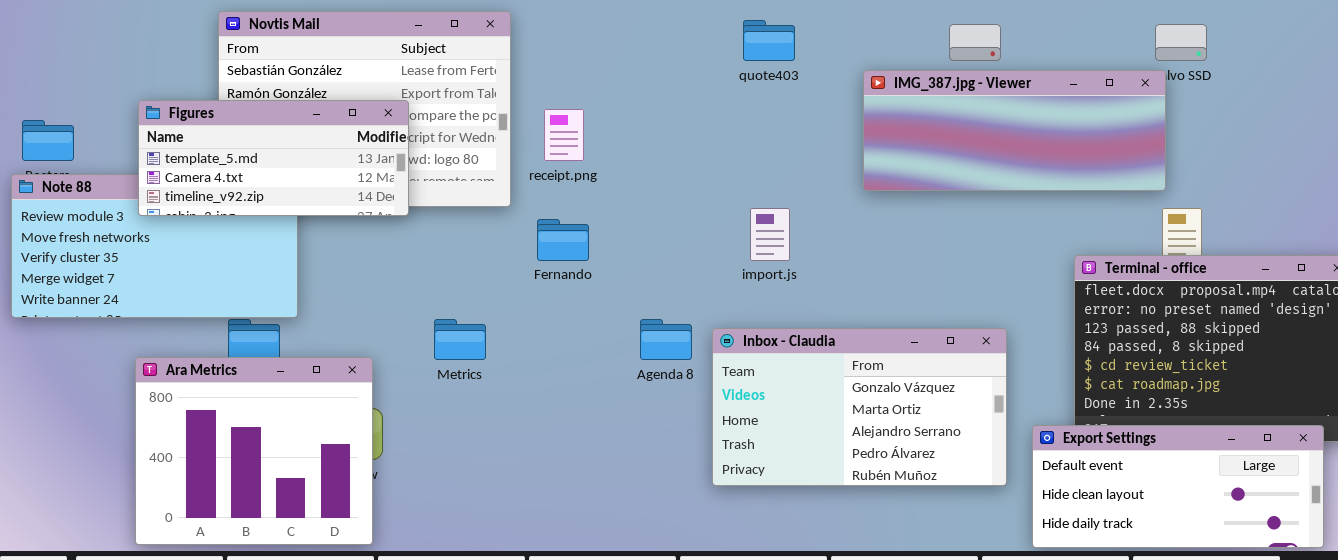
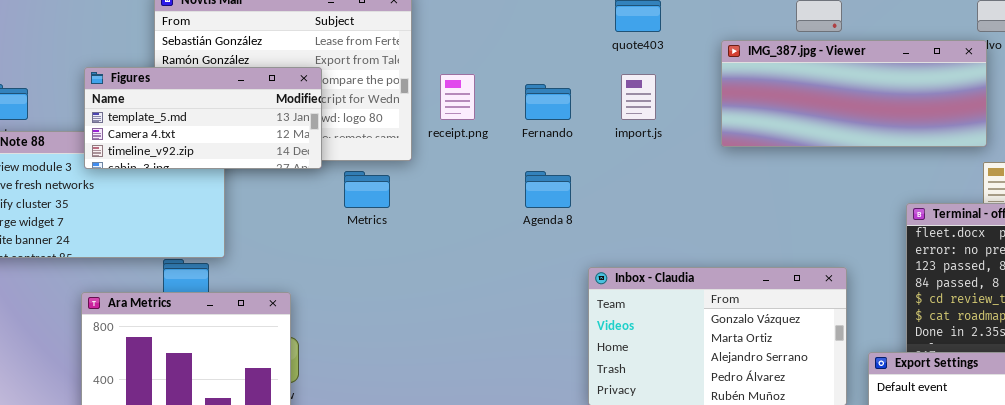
import.js: [750,208,790,261] -> [621,74,656,120], moved
Fernando: [537,219,589,261] -> [525,84,571,120], moved
Metrics: [434,319,486,360] -> [344,171,390,208], moved
Agenda 8: [640,319,692,360] -> [525,171,571,208], moved

